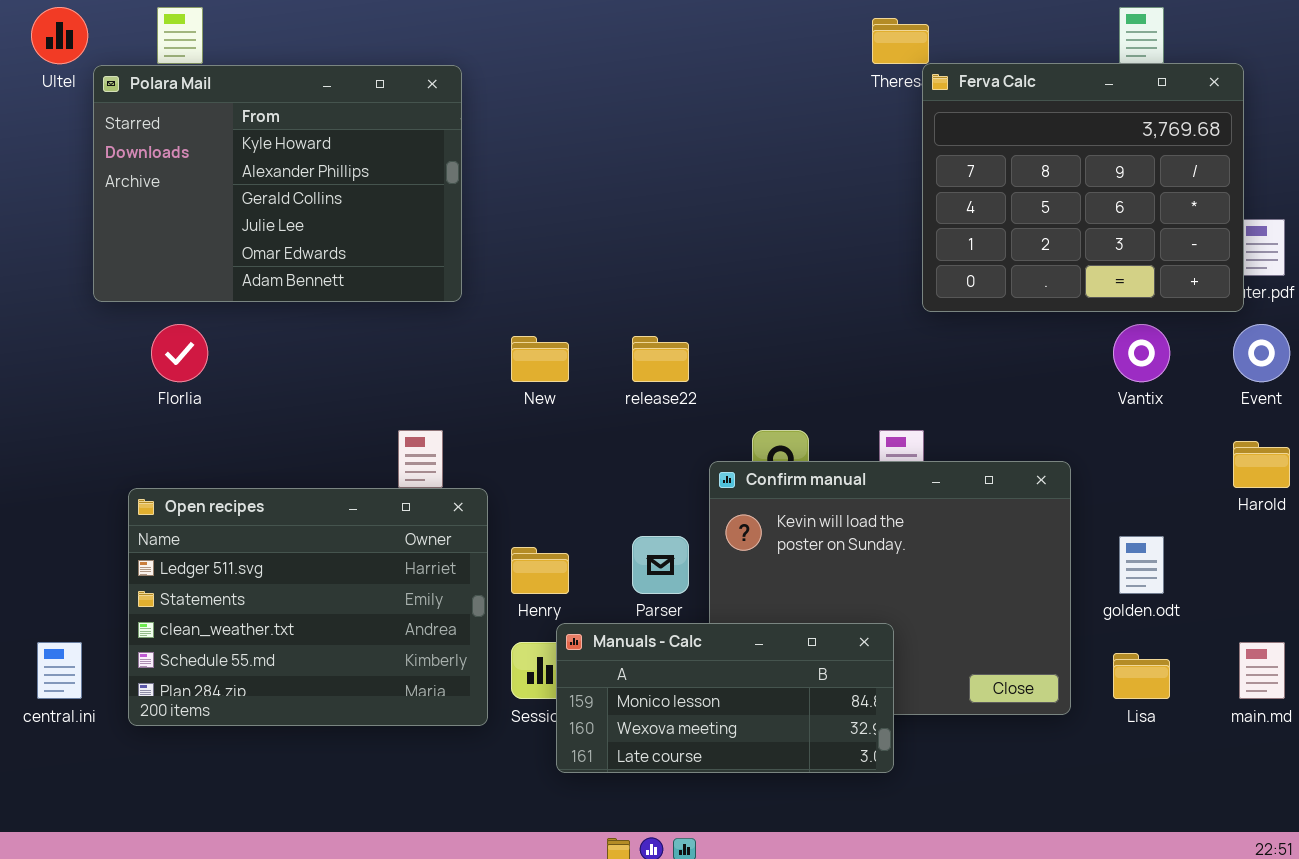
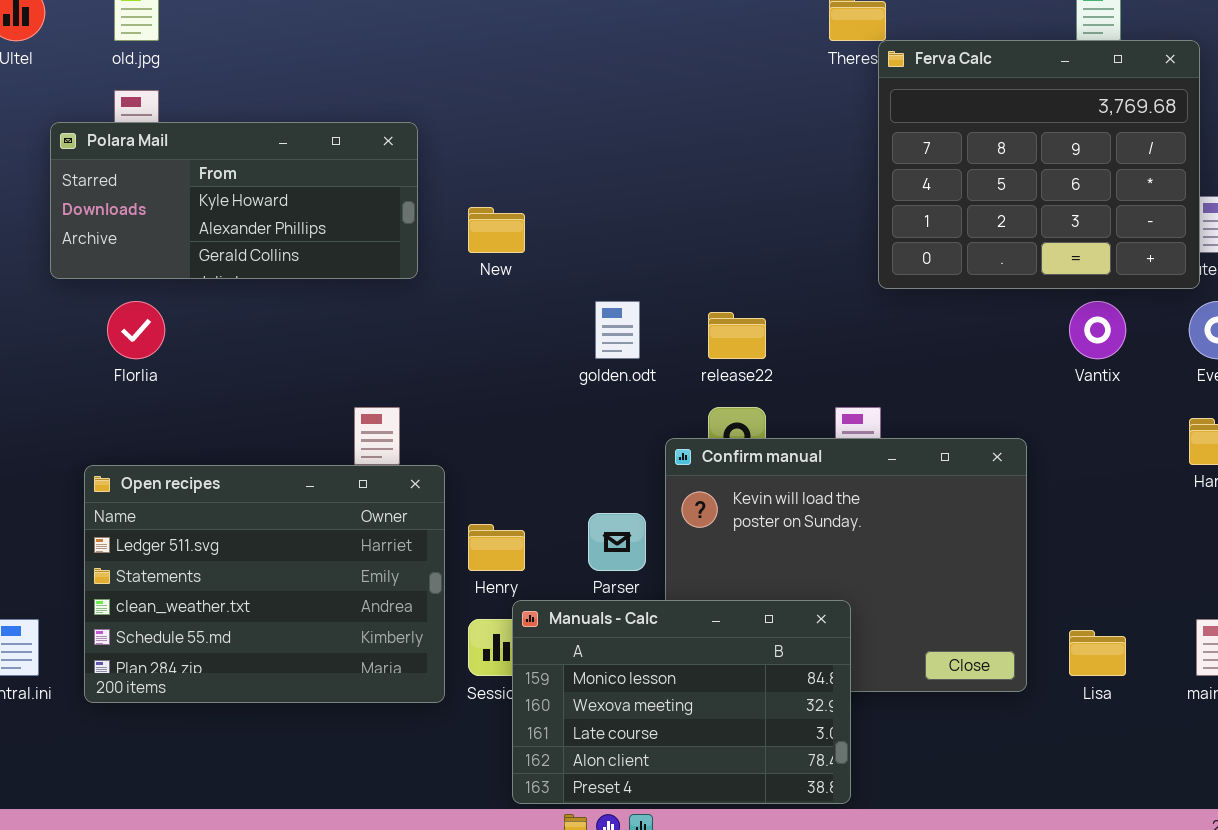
Polara Mail: [93,65,462,302] -> [50,122,418,279], resized
New: [511,336,569,382] -> [468,207,525,253], moved
release22: [632,336,689,382] -> [708,312,766,359], moved
golden.odt: [1119,536,1164,594] -> [595,301,640,359], moved
Manuals - Calc: [556,623,894,773] -> [512,600,851,804], resized

